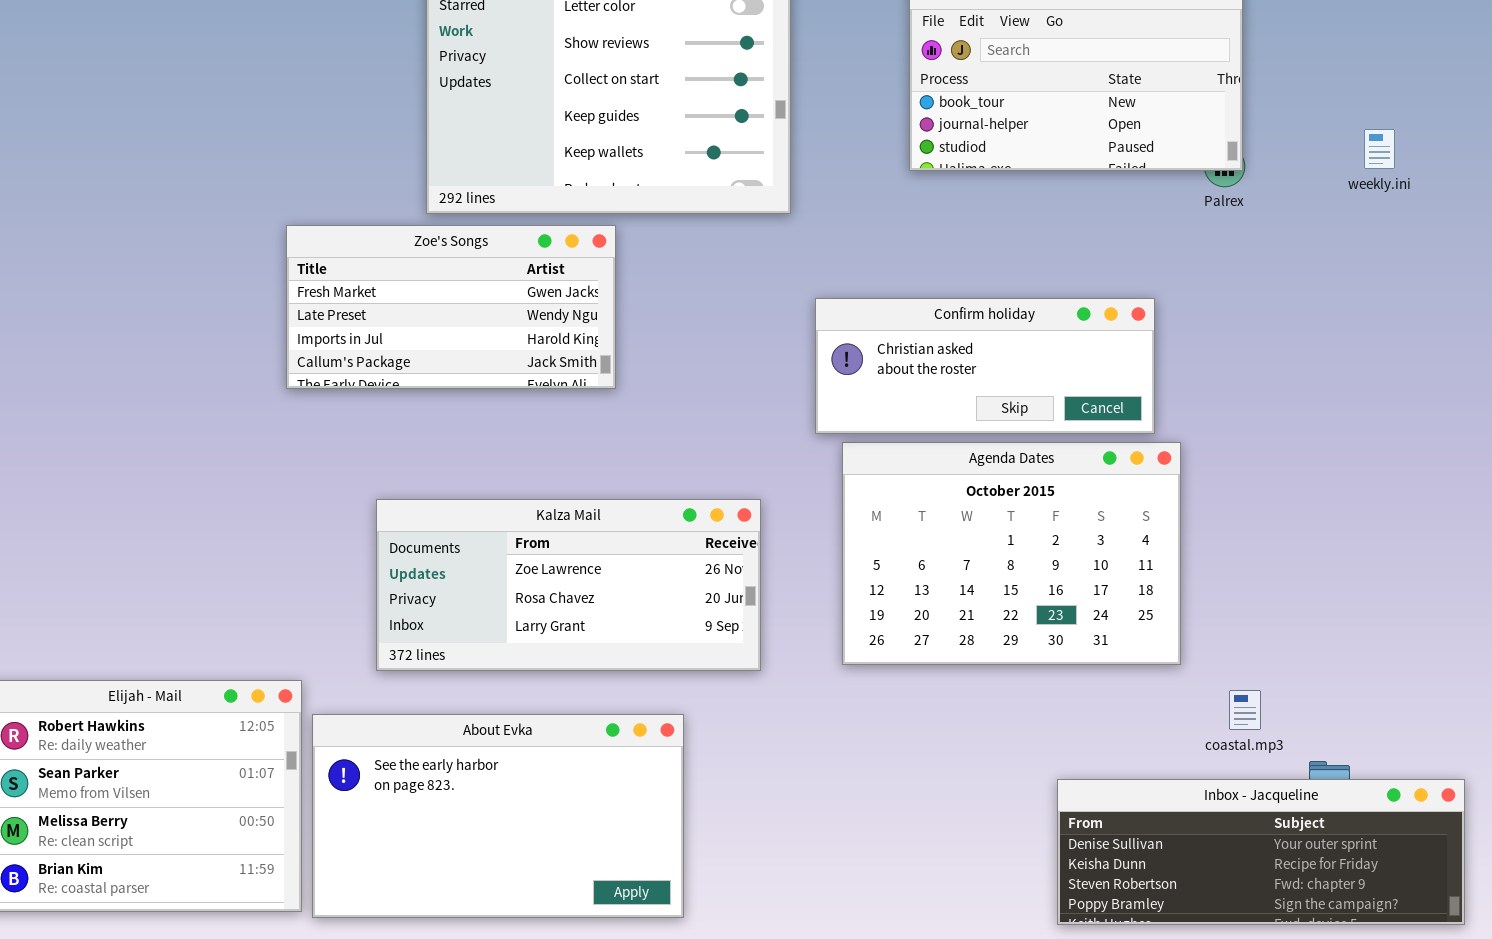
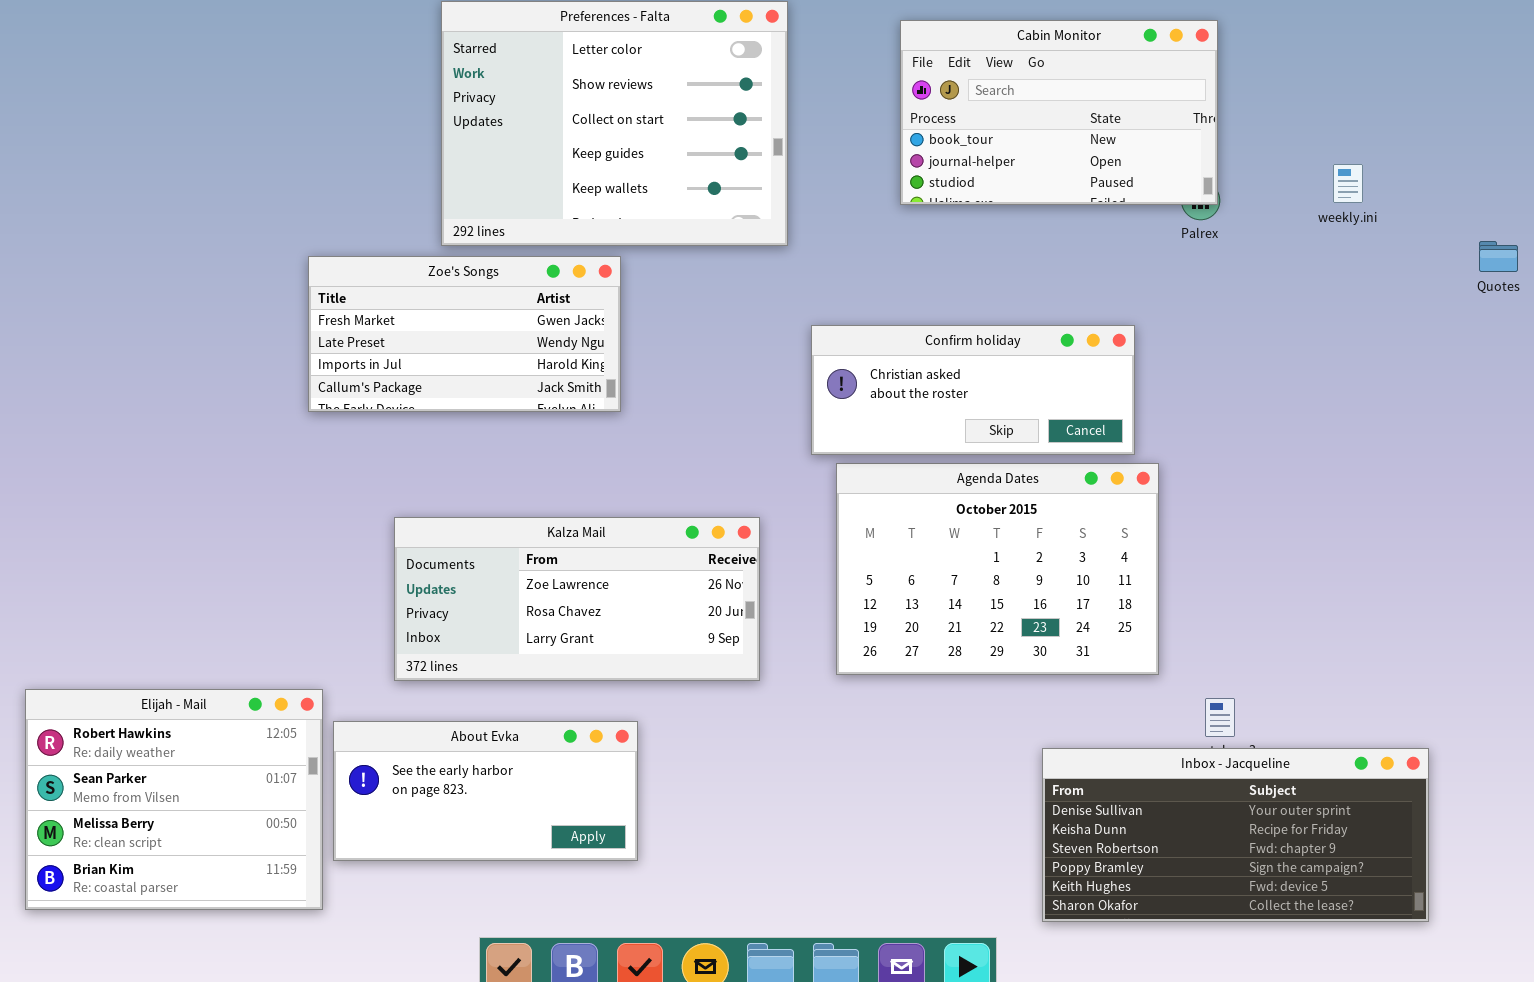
About Evka: [312,714,684,918] -> [333,721,638,861], resized
Inbox - Jacqueline: [1057,779,1465,925] -> [1042,748,1429,922], resized

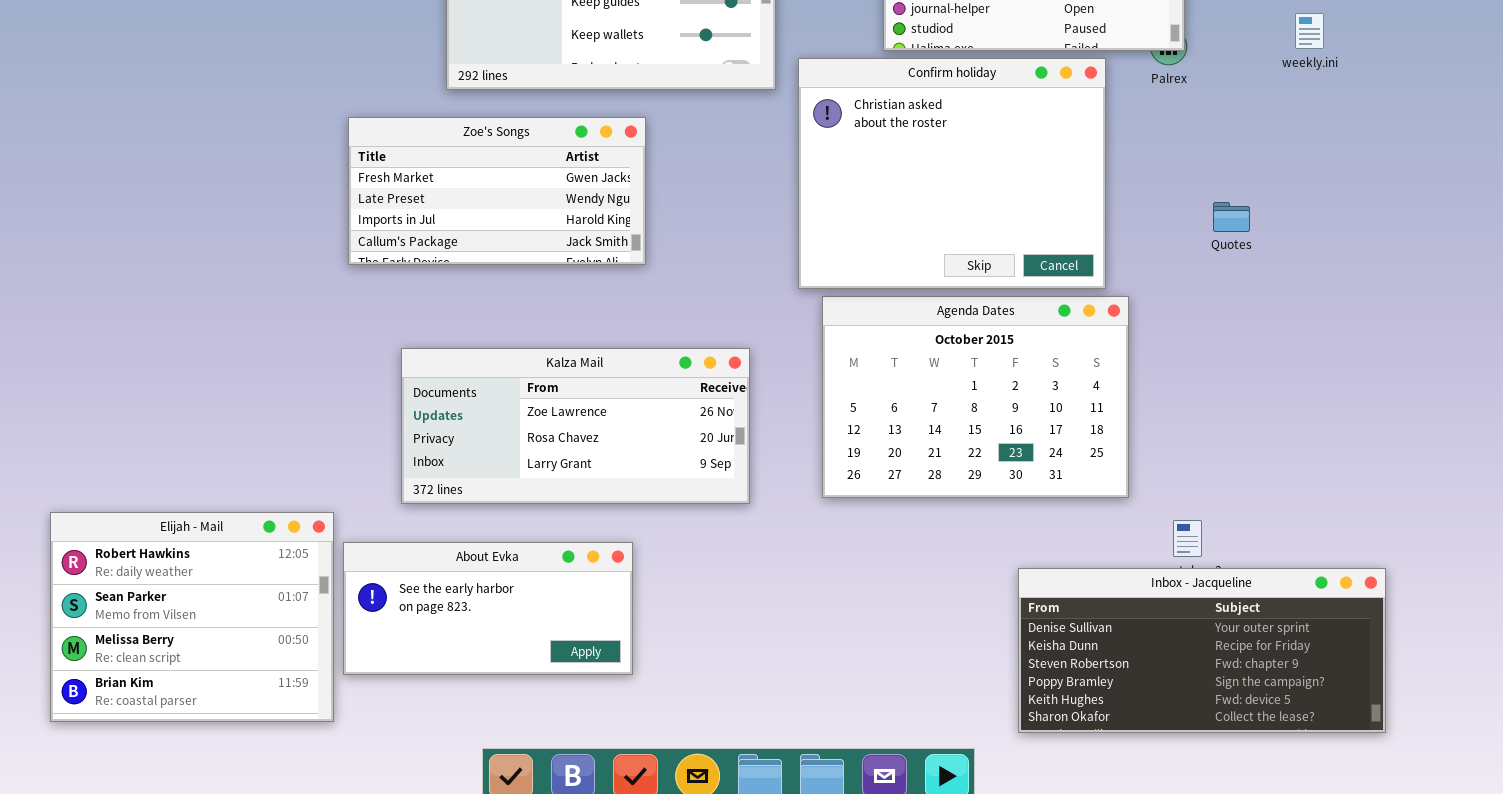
Quotes: [1479,241,1518,272] -> [1213,202,1250,232], moved
Zoe's Songs: [308,256,621,412] -> [348,117,646,265], moved
Confirm holiday: [811,325,1135,455] -> [798,58,1106,289], resized

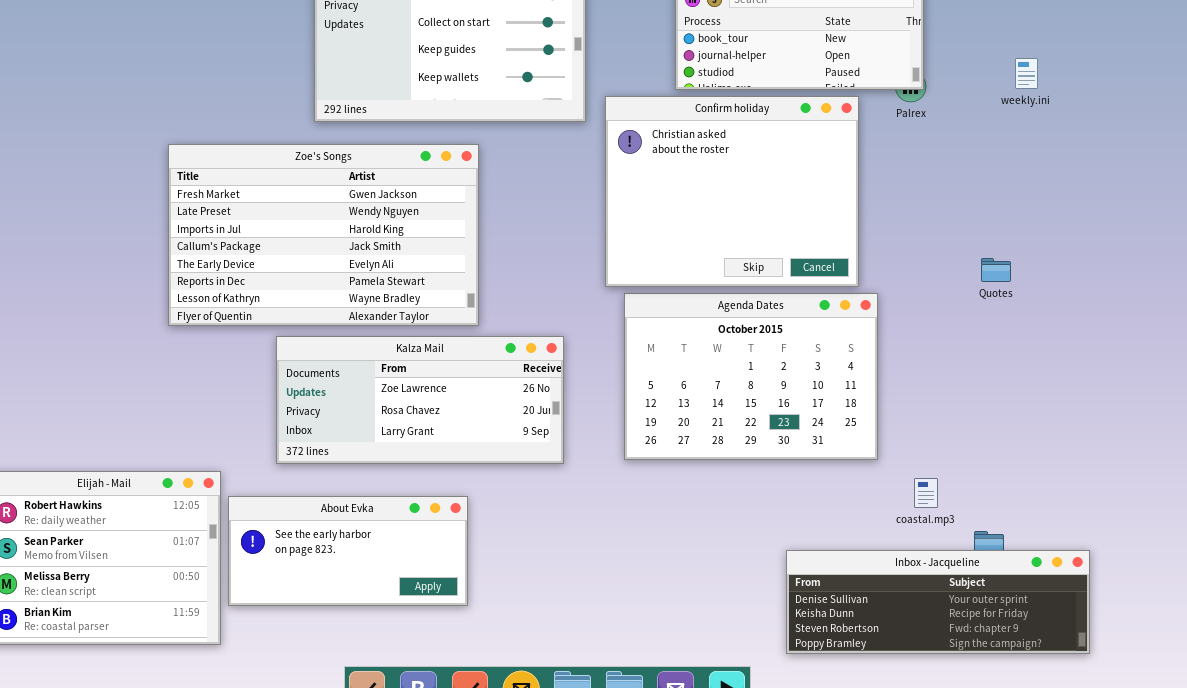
Zoe's Songs: [348,117,646,265] -> [168,144,479,326], resized
Quotes: [1213,202,1250,232] -> [981,258,1011,282], moved
Inbox - Jacqueline: [1018,568,1386,733] -> [786,550,1090,654], resized

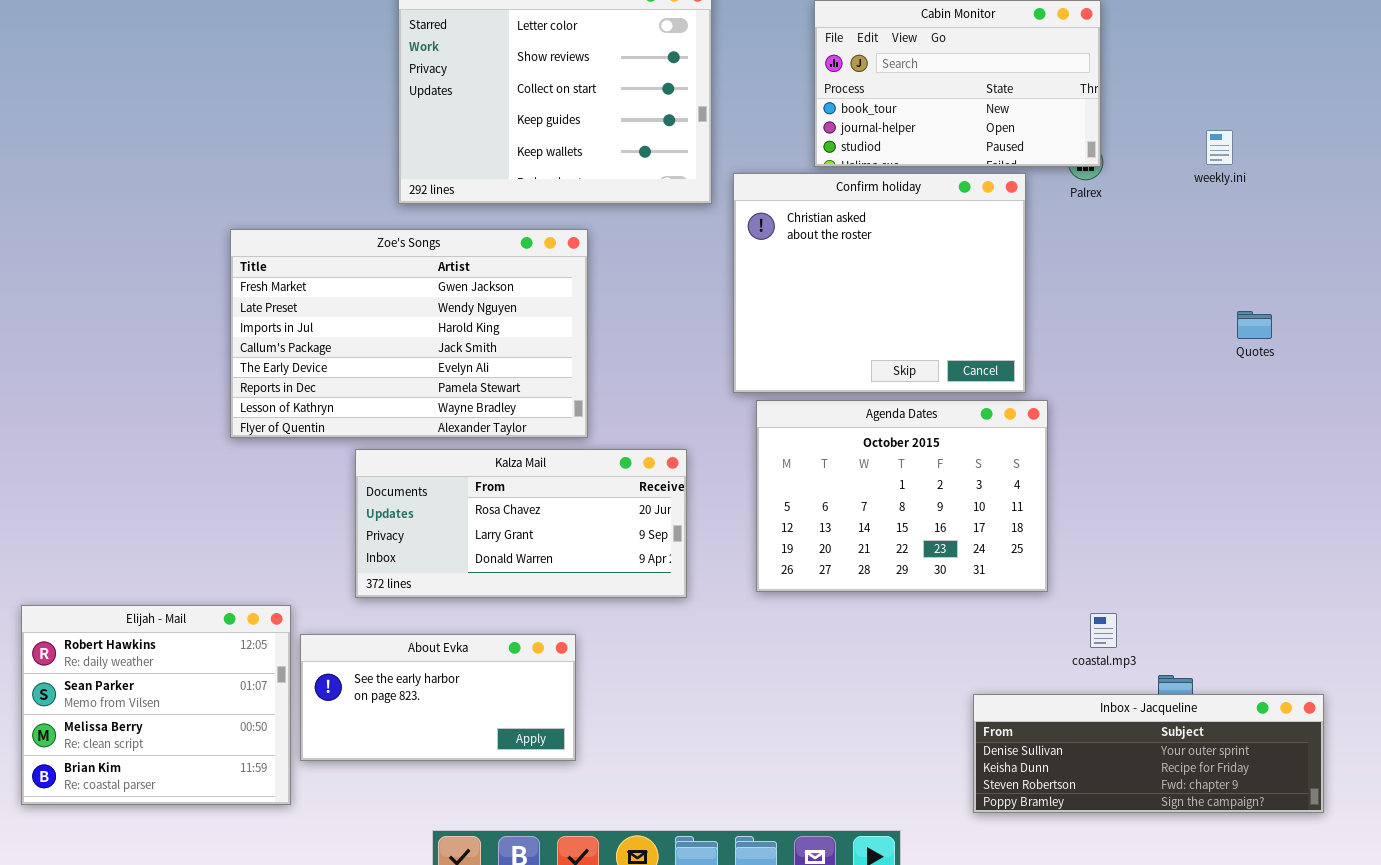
Quotes: [981,258,1011,282] -> [1237,311,1272,339], moved
Kalza Mail: [276,336,564,464] -> [355,449,687,598], scrolled down 1 row
Inbox - Jacqueline: [786,550,1090,654] -> [973,694,1324,813], moved

